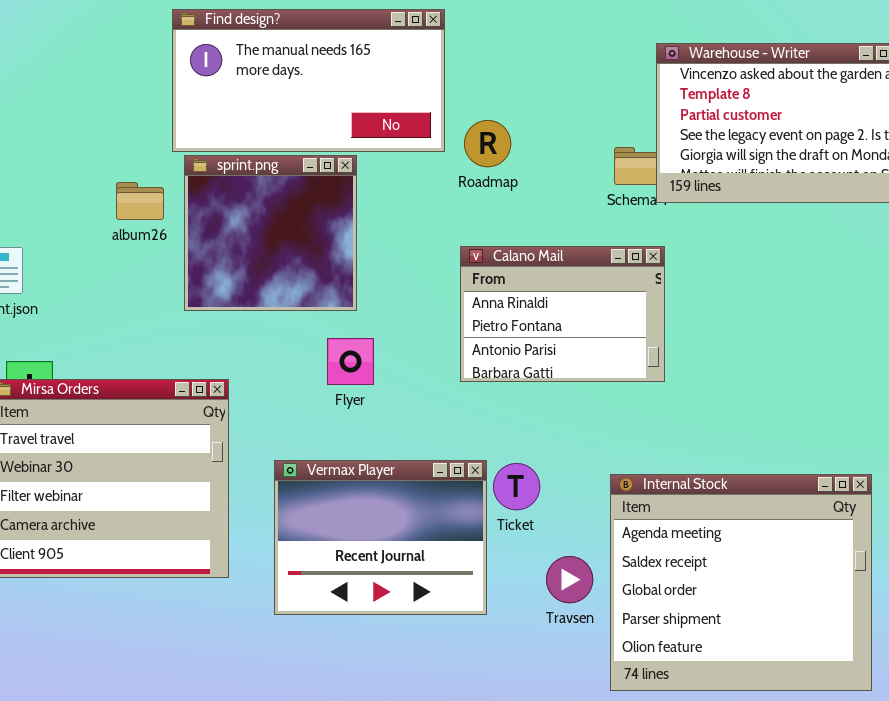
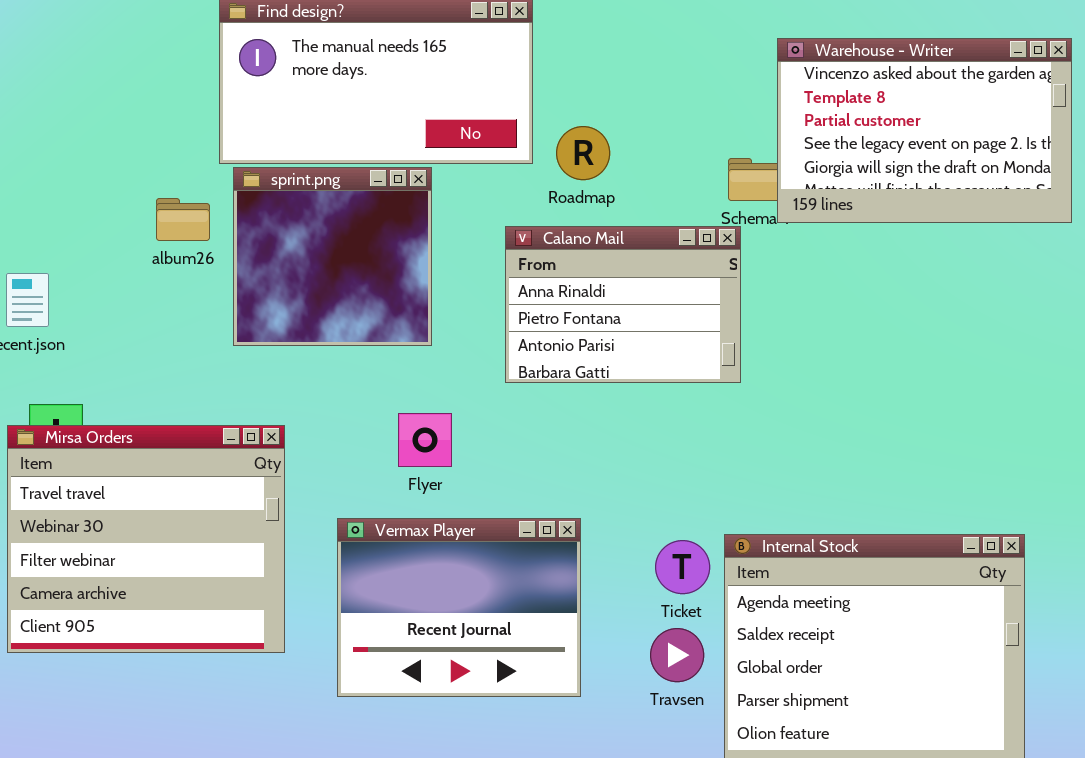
Calano Mail: [460,246,665,382] -> [505,226,741,383], moved
Flyer: [327,338,374,385] -> [398,413,452,467], moved
Ticket: [493,463,540,510] -> [655,540,710,594], moved

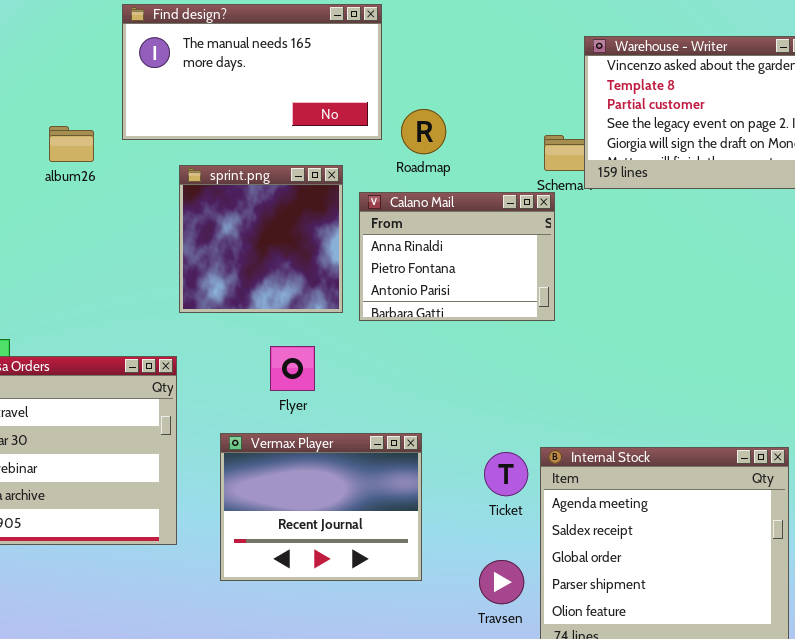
sprint.png: [233,167,432,346] -> [179,165,343,313], moved
album26: [156,198,210,241] -> [49,126,94,162], moved
Travsen: [650,628,704,682] -> [479,560,524,604], moved

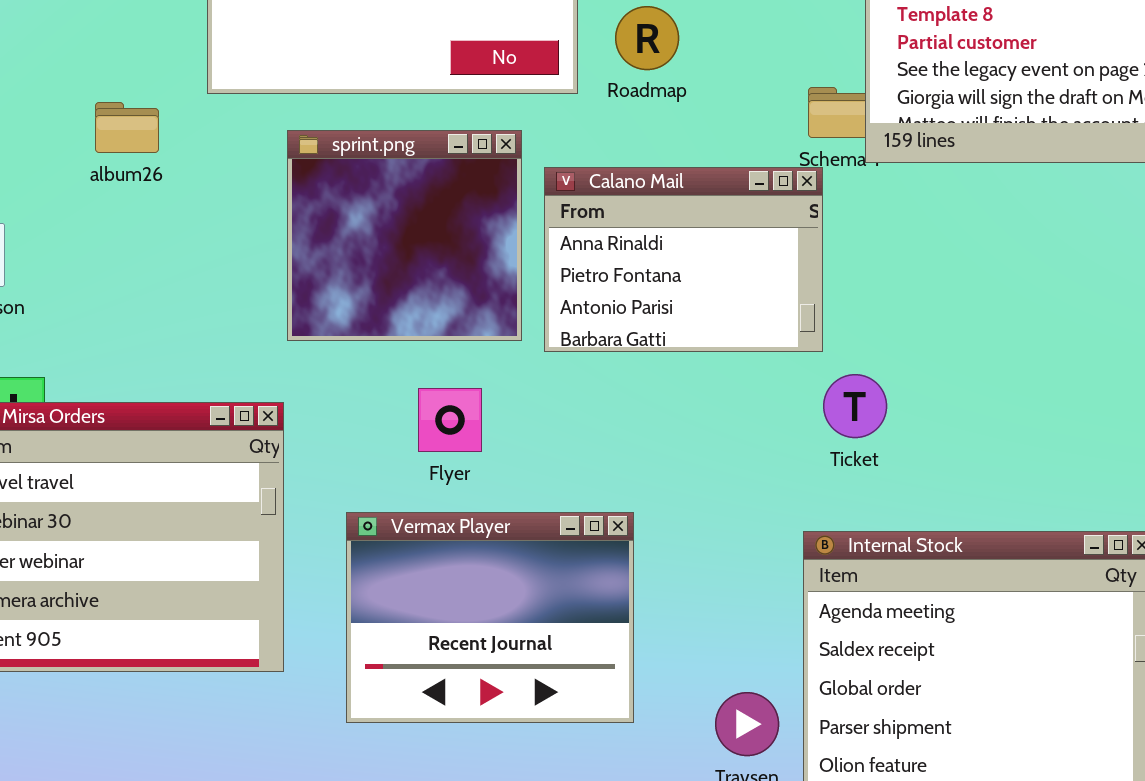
Roadmap: [401,109,446,154] -> [615,6,679,70], moved
album26: [49,126,94,162] -> [95,102,159,153], moved
Ticket: [484,452,528,496] -> [823,374,887,438], moved

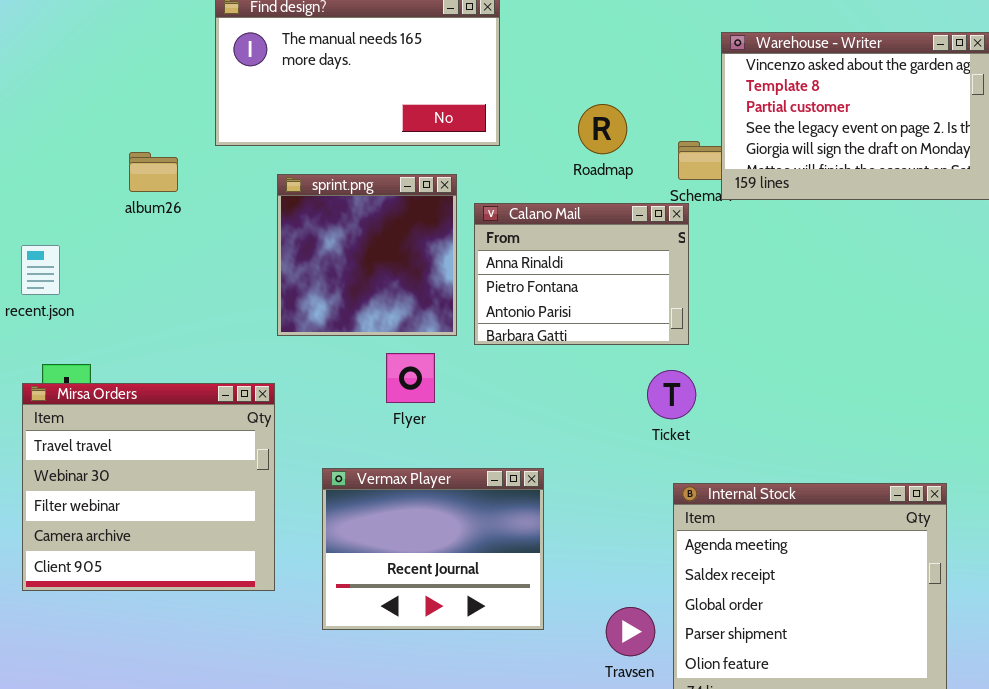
Roadmap: [615,6,679,70] -> [578,104,627,154], moved
Ticket: [823,374,887,438] -> [647,370,696,419], moved
Flyer: [418,388,482,452] -> [386,353,435,403], moved

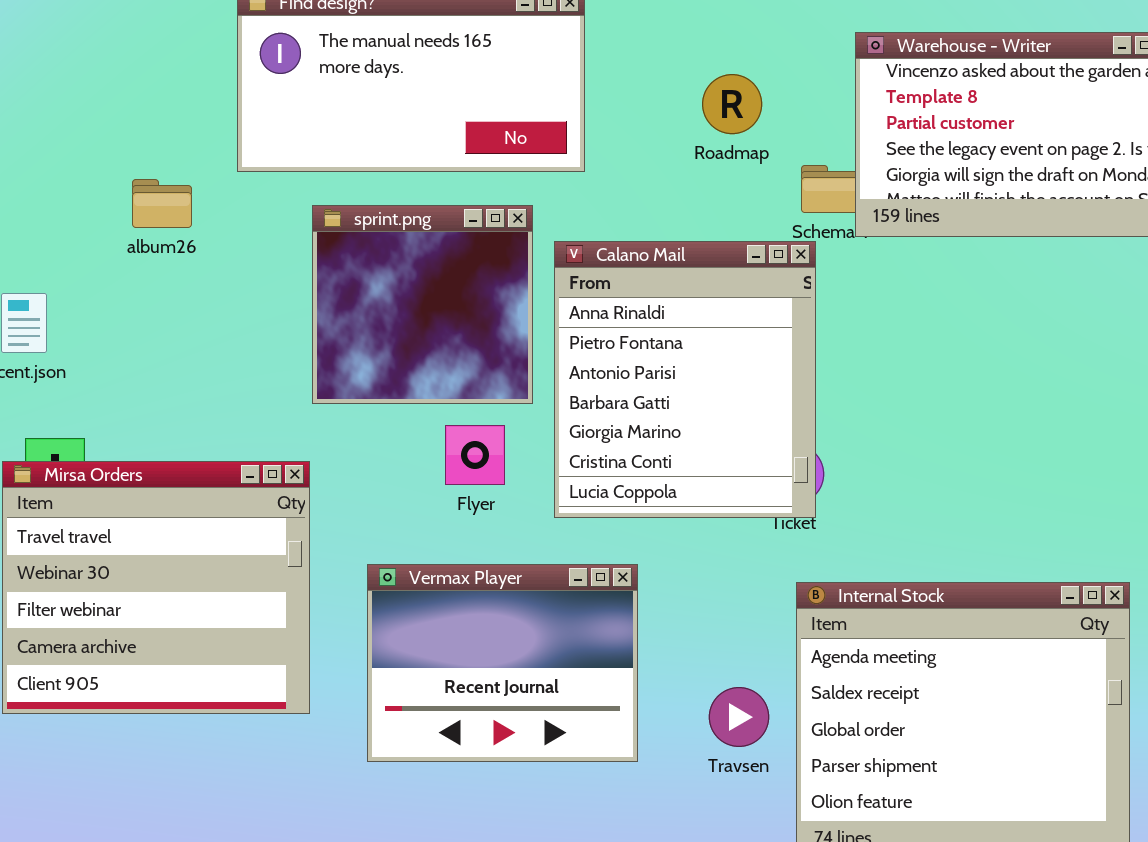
Roadmap: [578,104,627,154] -> [702,74,762,134], moved
Calano Mail: [474,203,689,345] -> [554,241,816,518], resized
Travsen: [606,607,655,656] -> [709,687,769,747], moved

